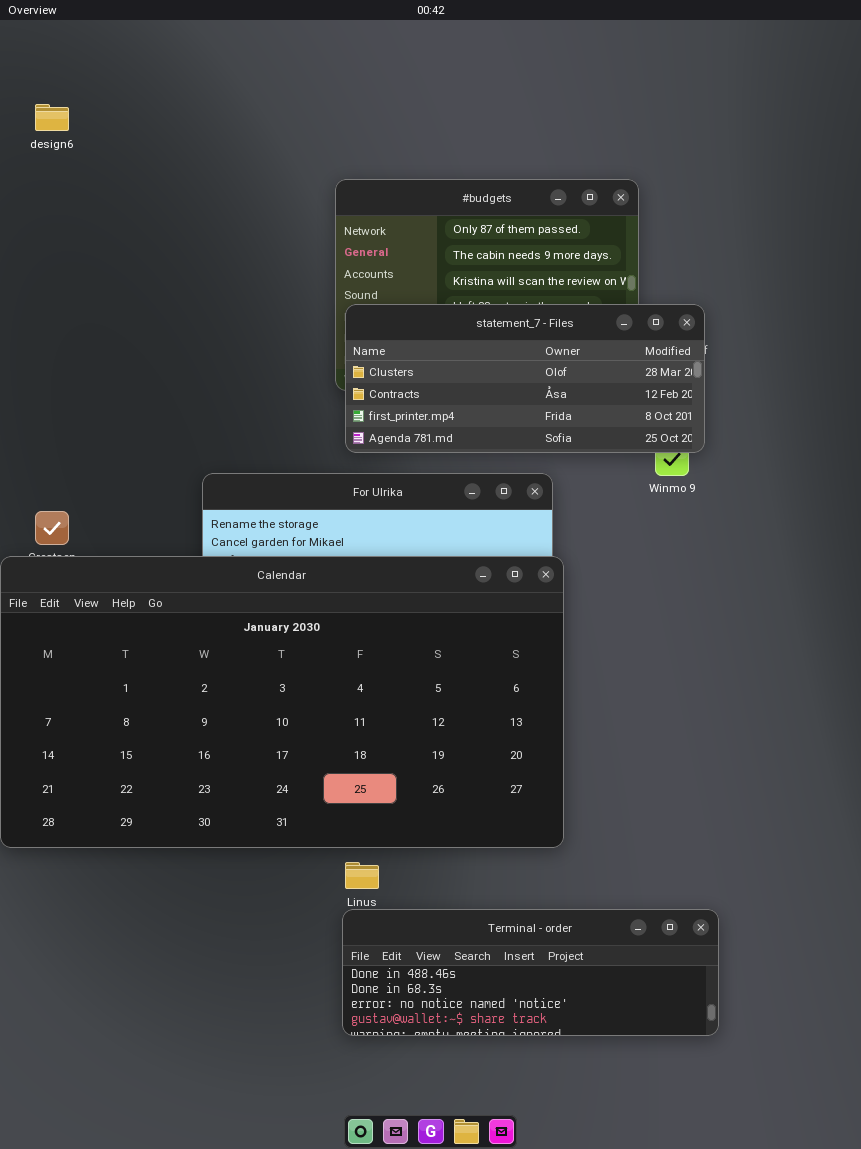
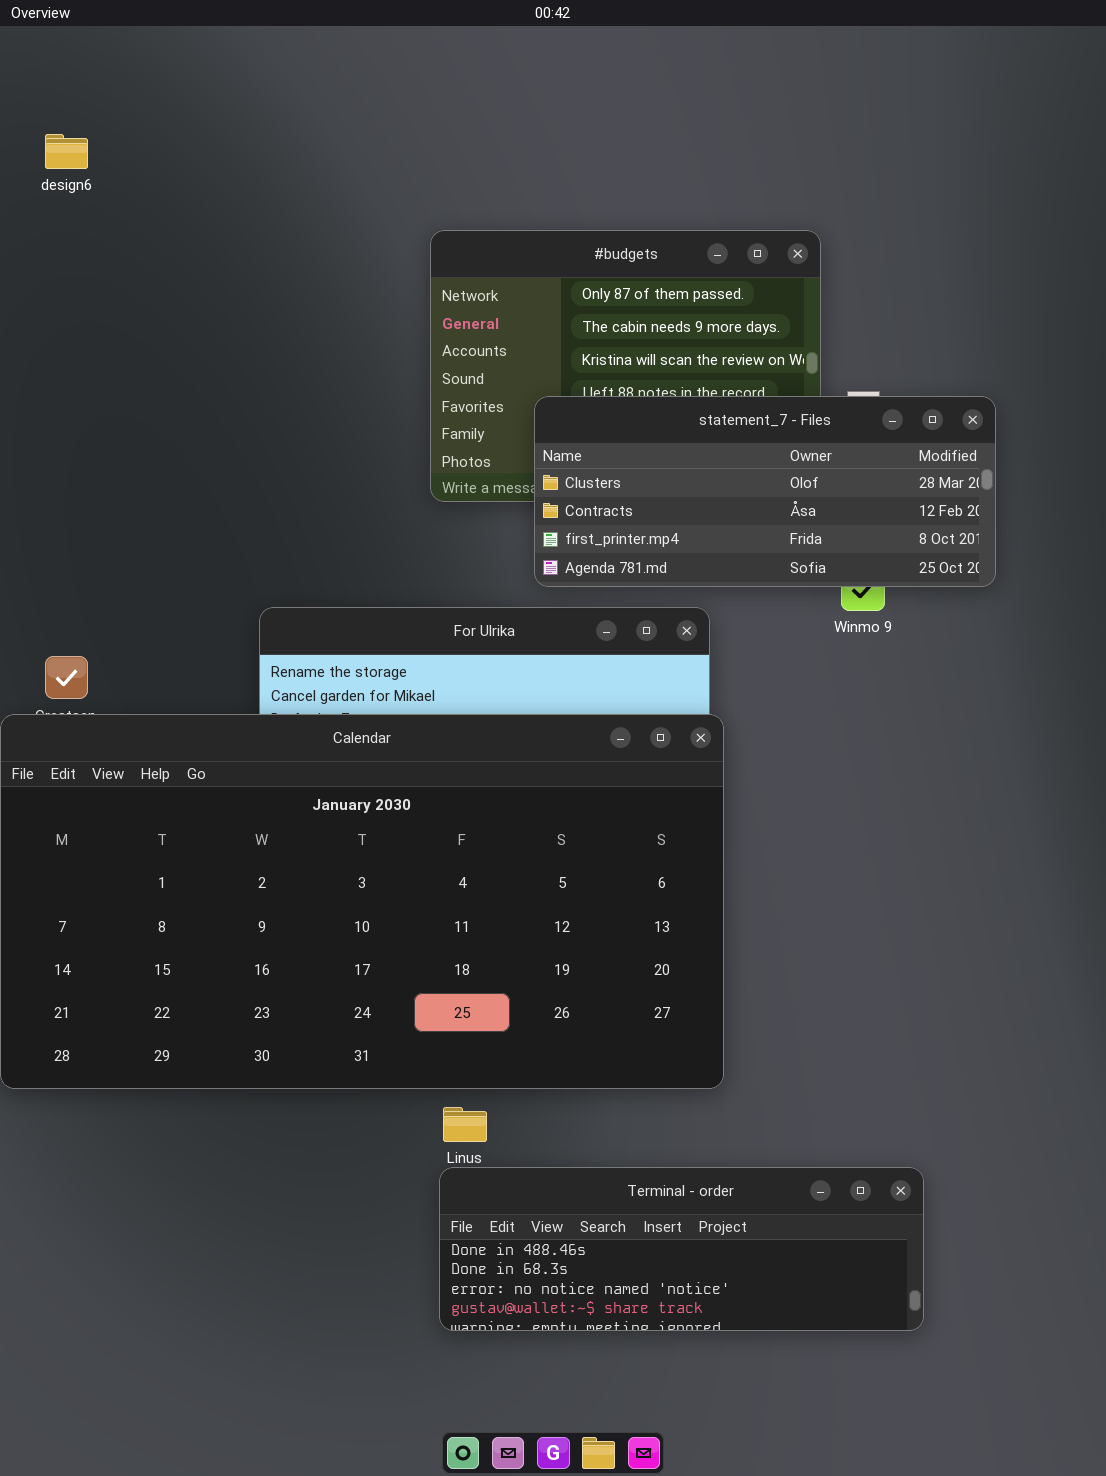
statement_7 - Files: [345,304,705,453] -> [534,396,996,587], moved

